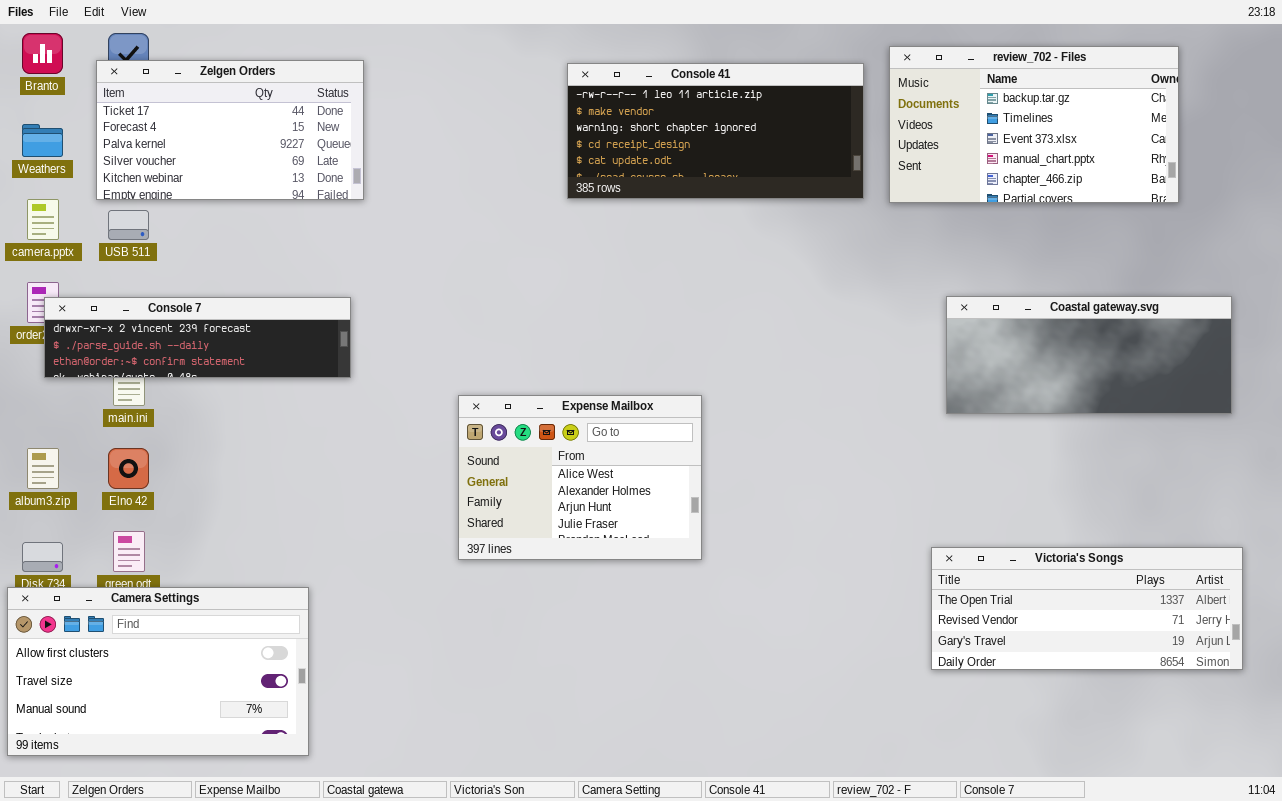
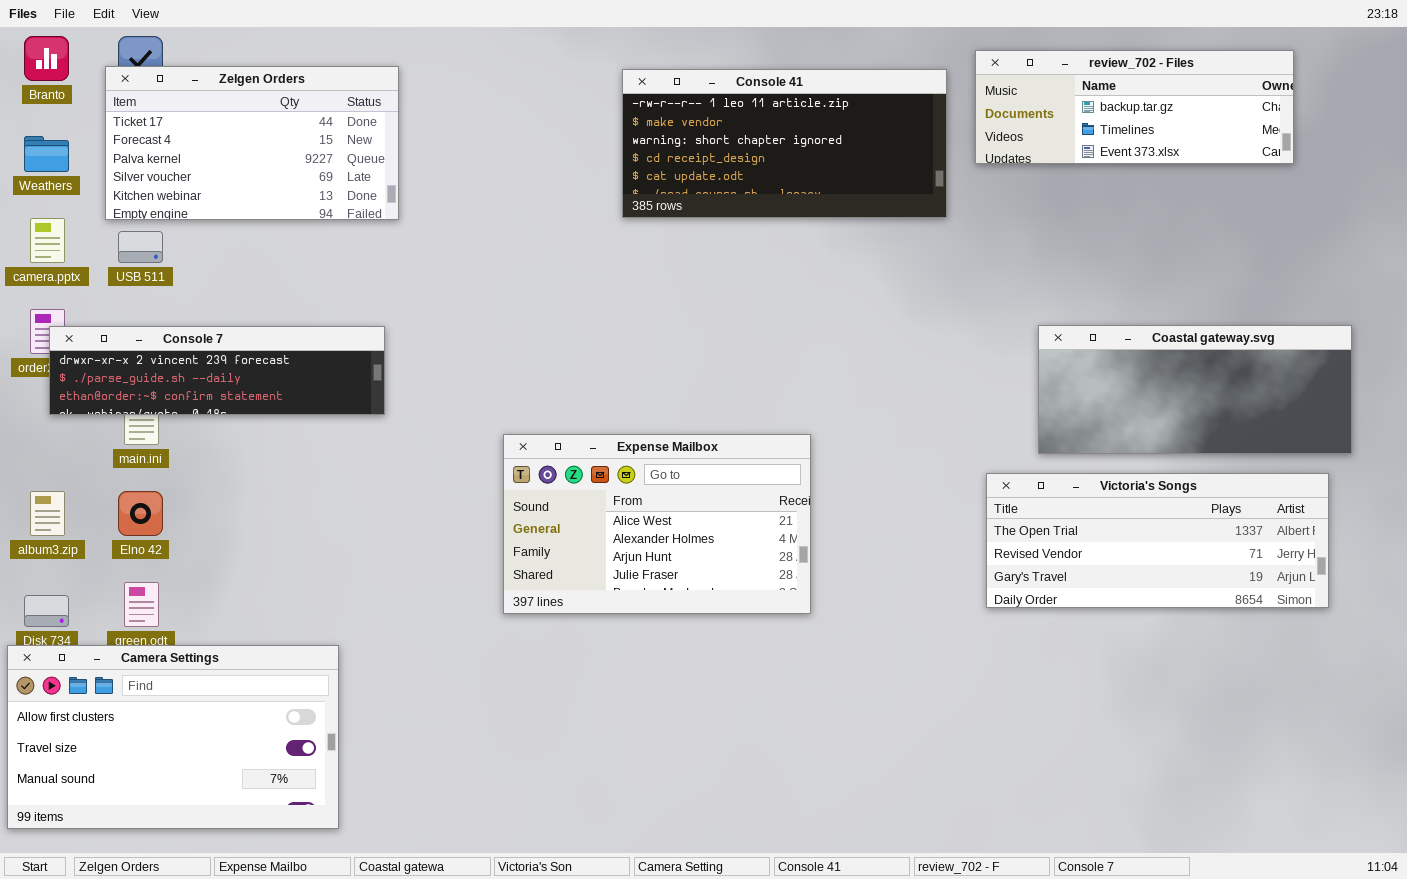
review_702 - Files: [889,46,1179,203] -> [975,50,1294,164], resized
Expense Mailbox: [458,395,702,560] -> [503,434,811,614], resized
Victoria's Songs: [931,547,1243,670] -> [986,473,1329,608], moved

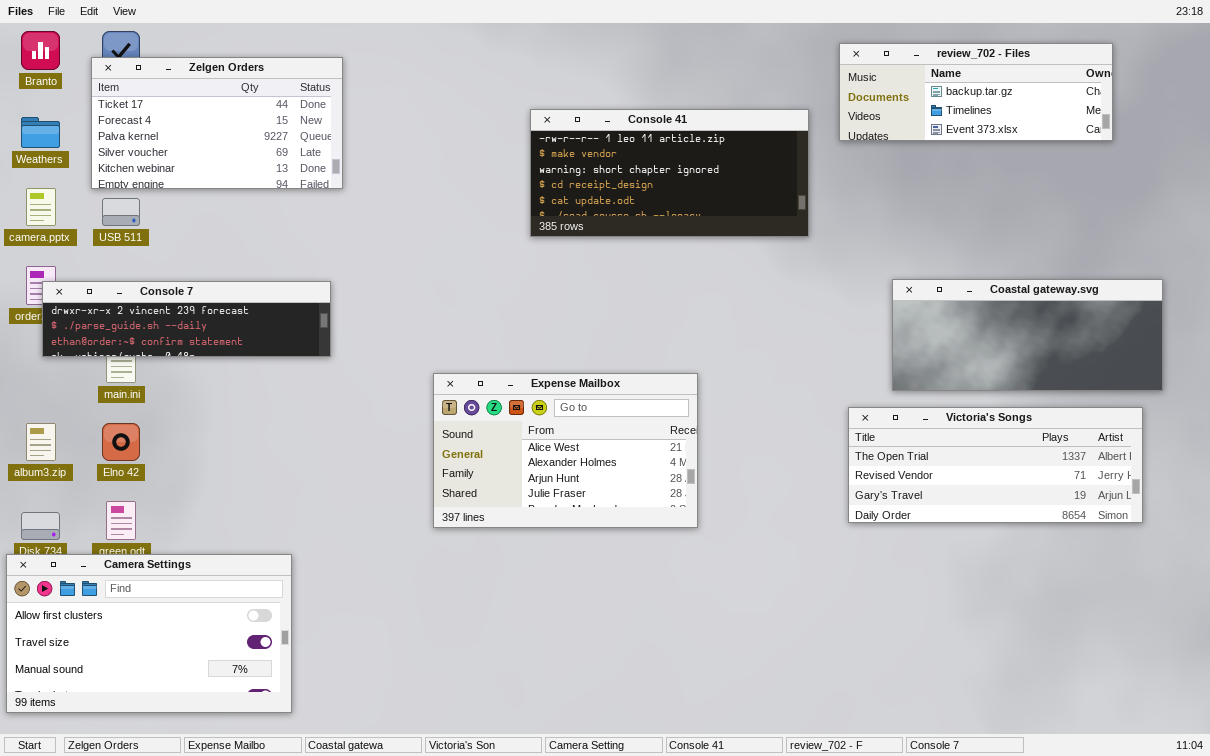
Console 41: [622,69,947,218] -> [530,109,809,237], moved

